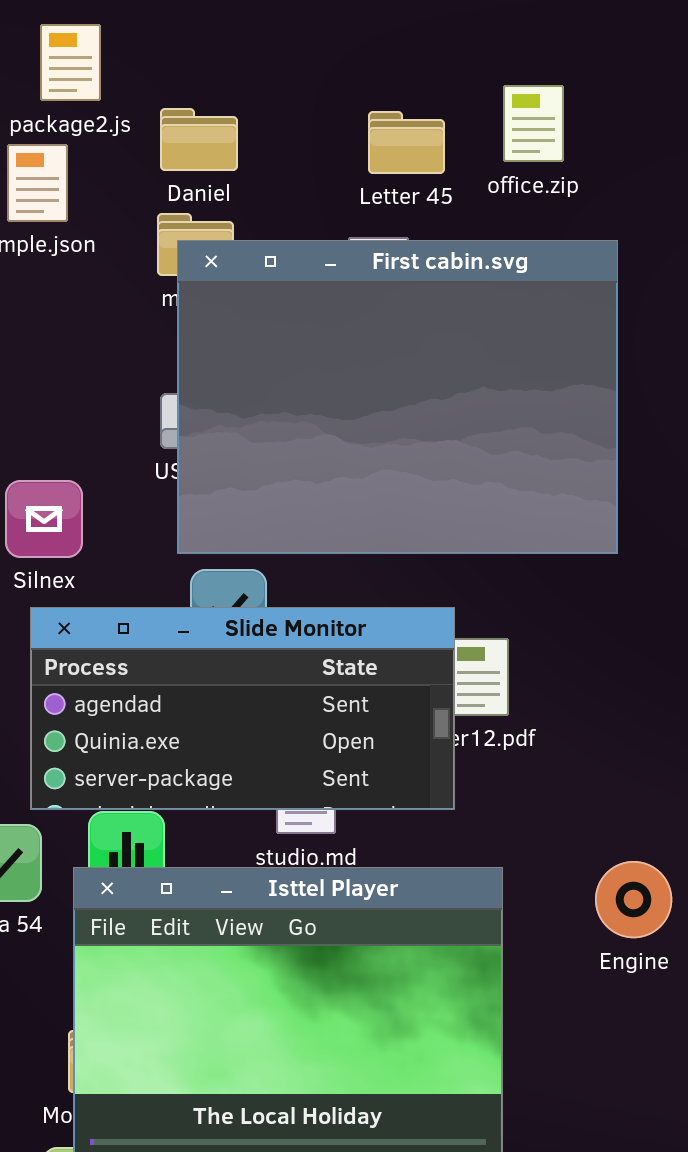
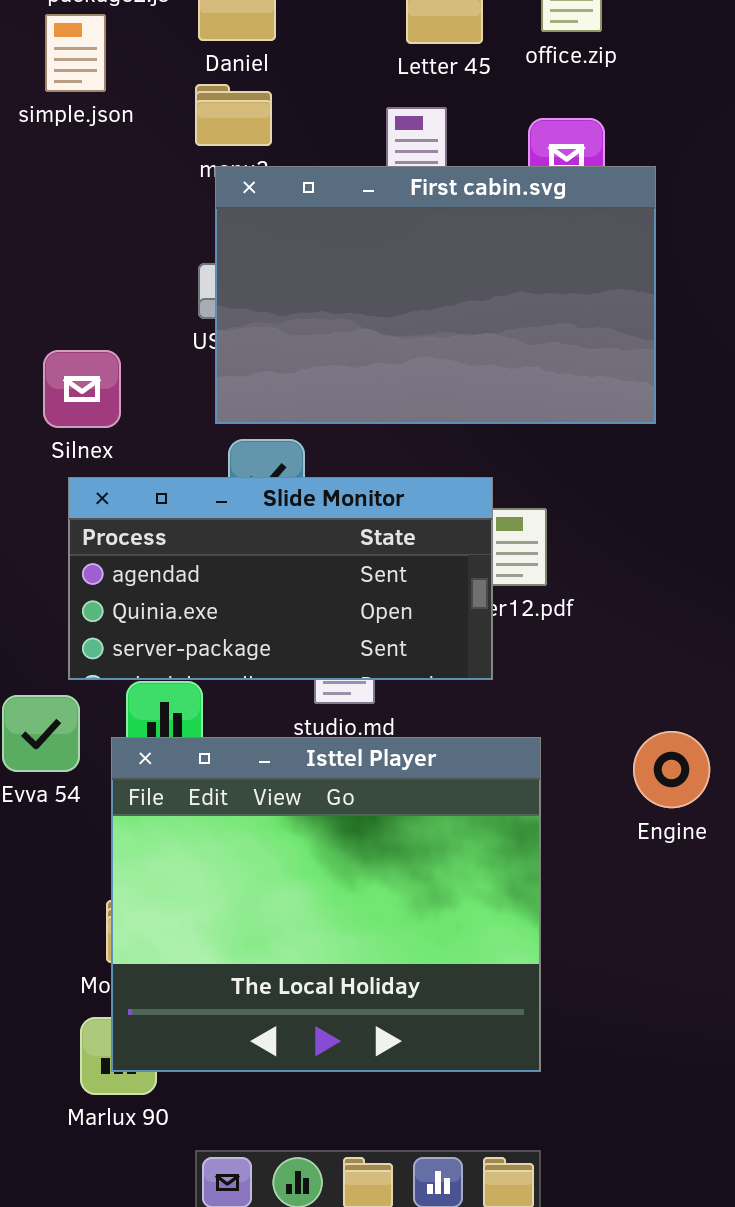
First cabin.svg: [177,240,618,554] -> [215,166,656,424], resized

